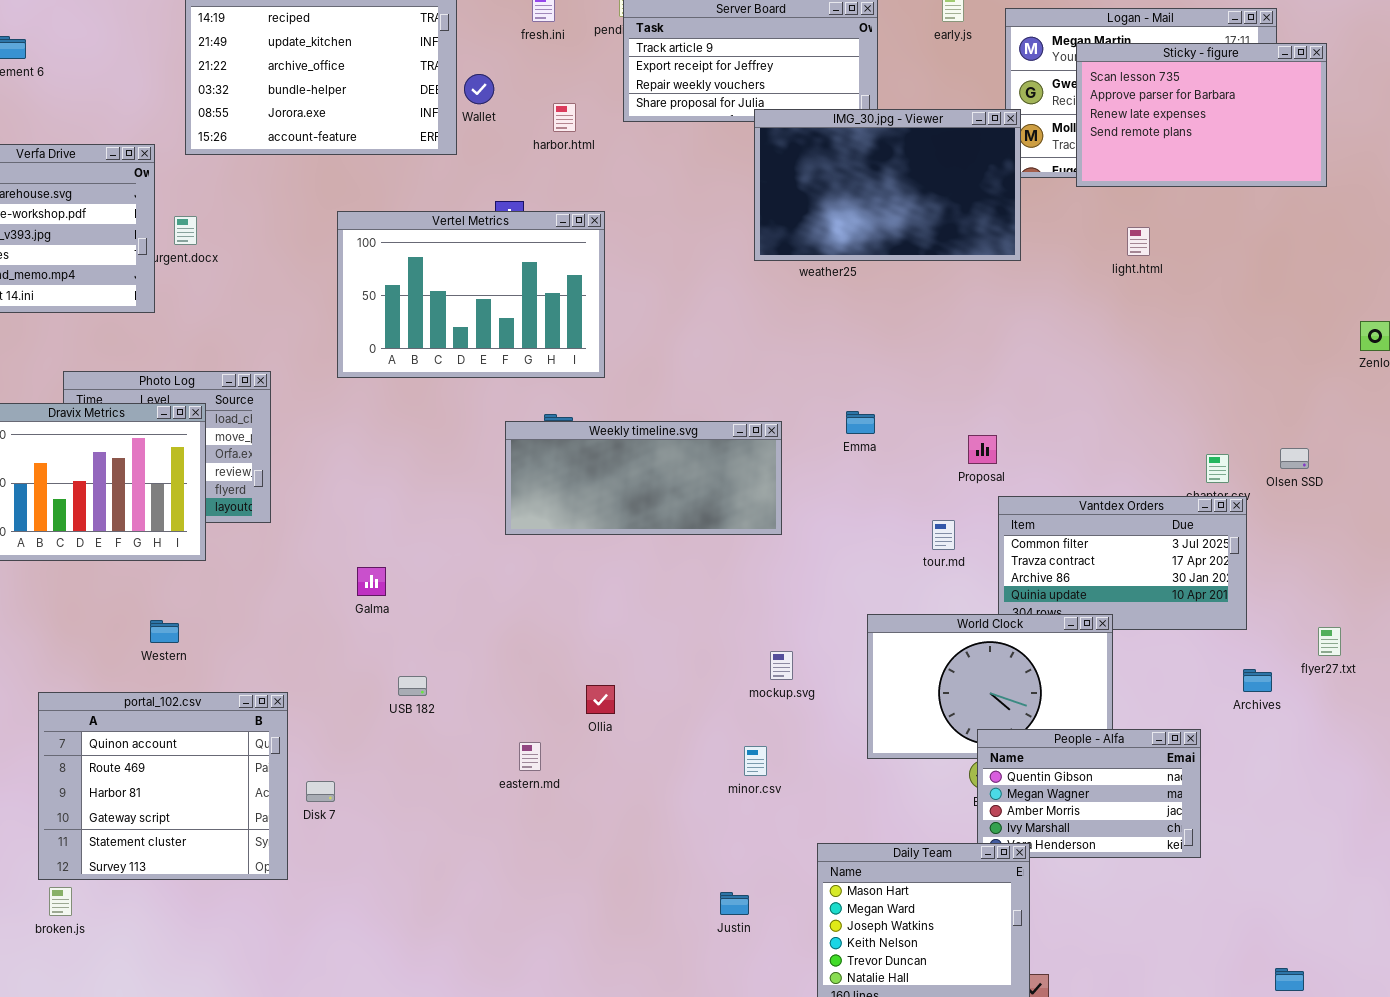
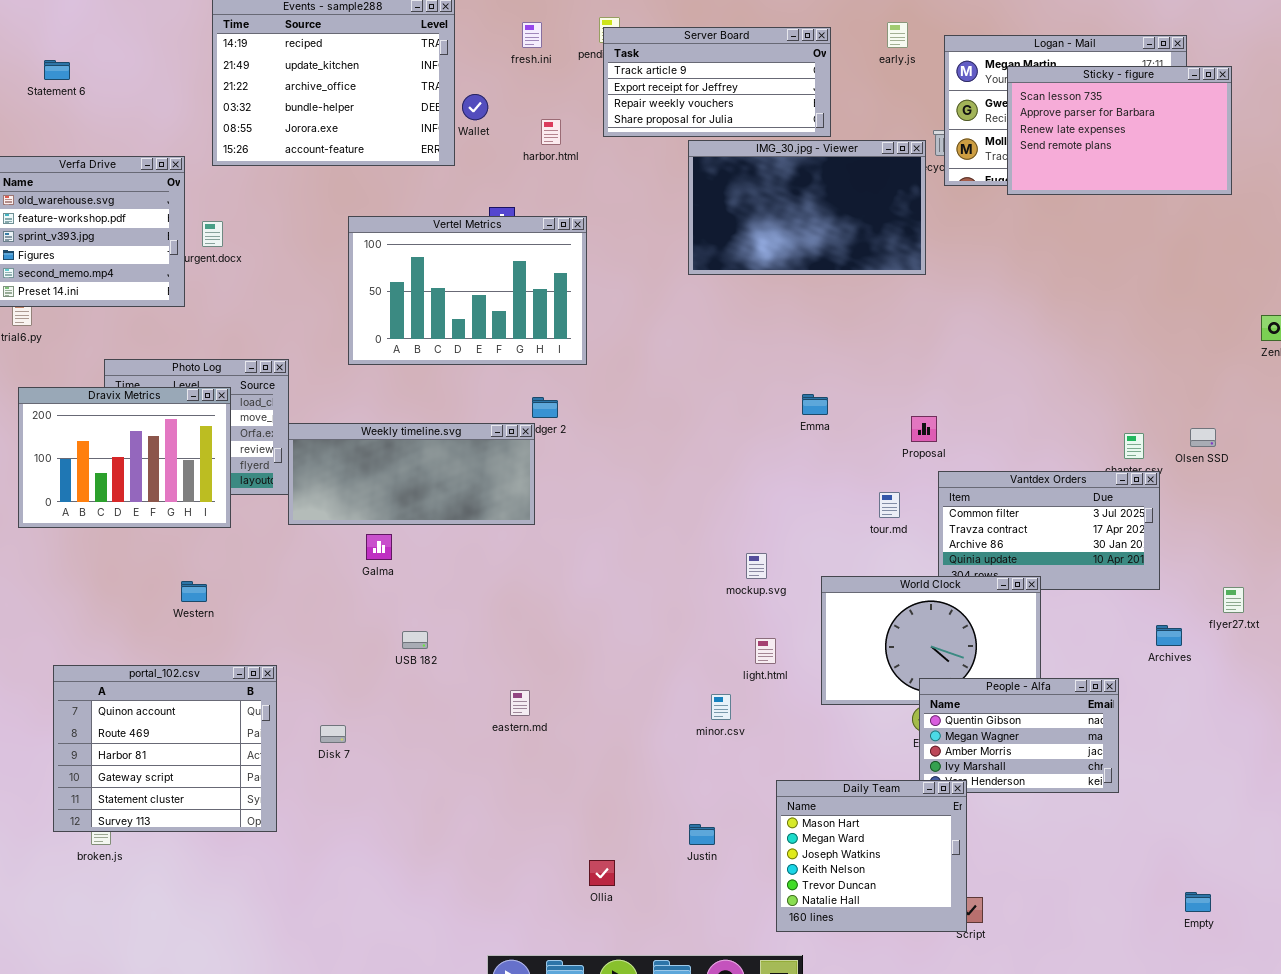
IMG_30.jpg - Viewer: [754,109,1021,261] -> [688,140,926,275], moved
light.html: [1127,227,1150,256] -> [755,638,776,664], moved
Weekly timeline.svg: [505,421,782,535] -> [288,423,535,525], moved
mockup.svg: [770,651,793,680] -> [746,553,767,579], moved
Ollia: [586,685,615,714] -> [589,860,615,886], moved
portal_102.csv: [38,692,288,880] -> [53,665,277,832], moved

